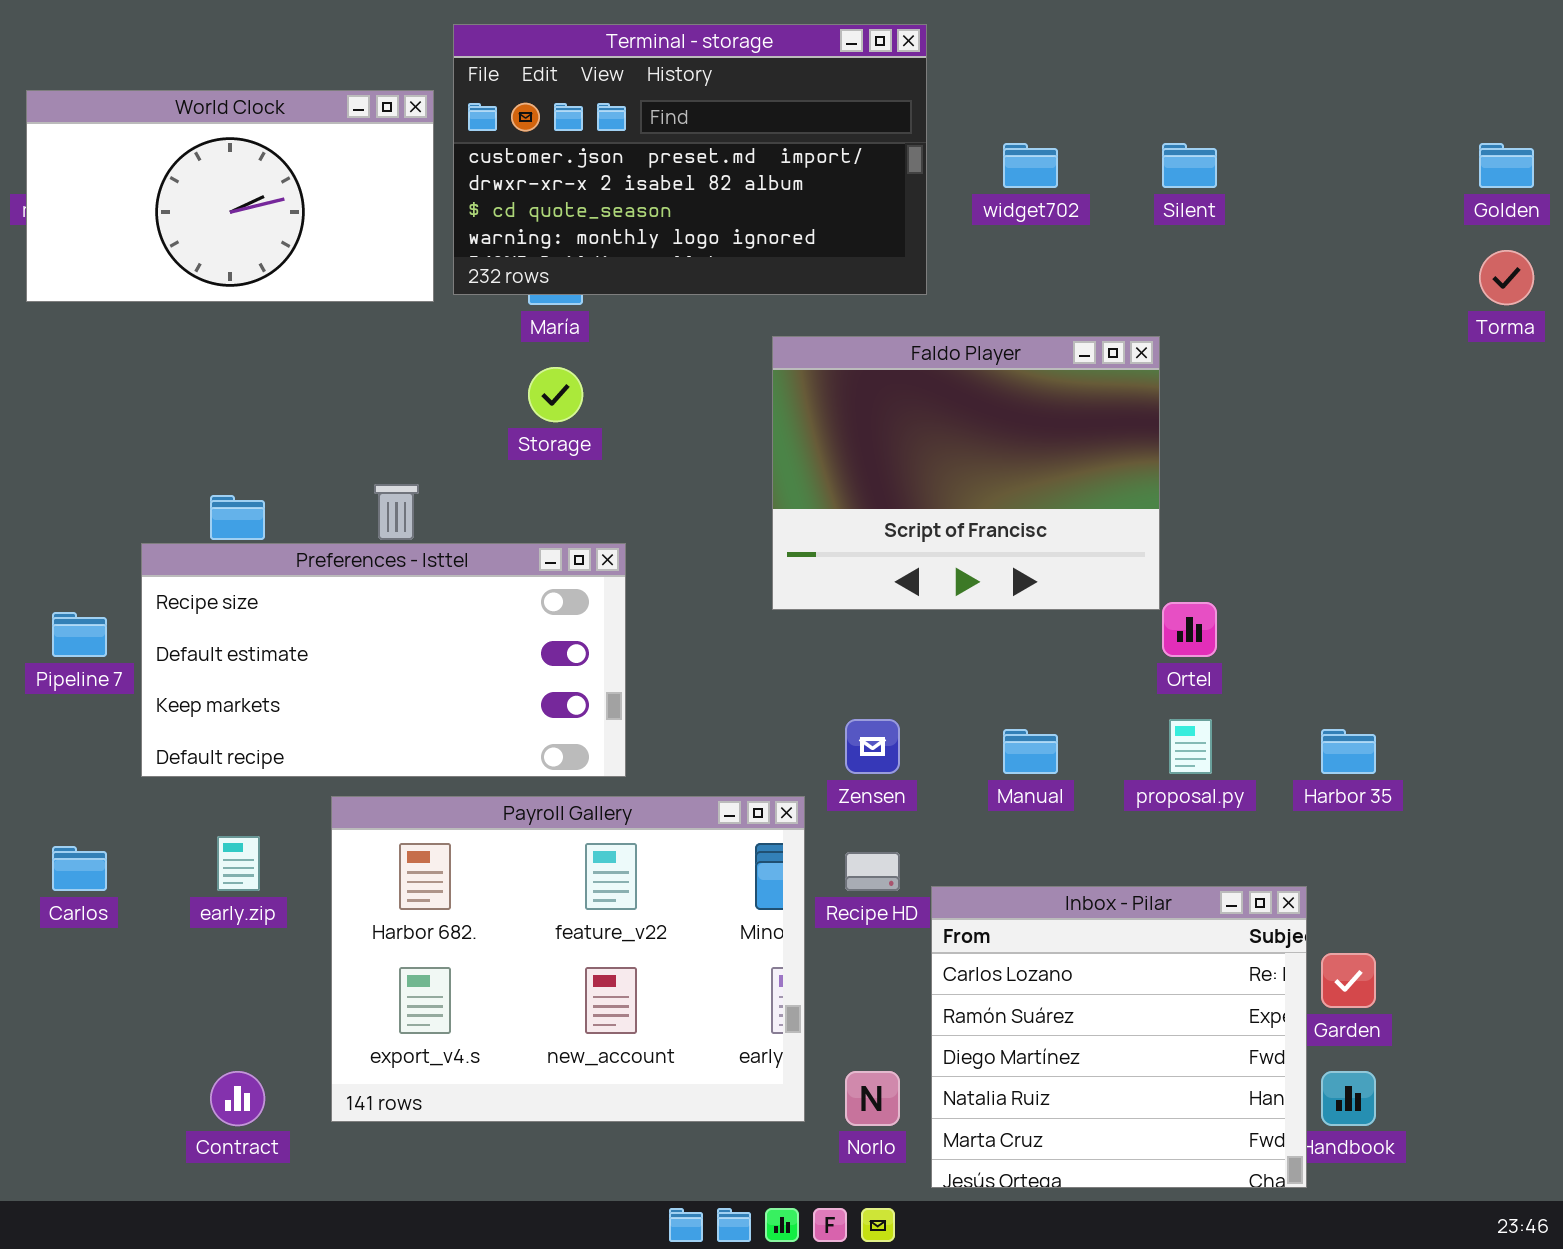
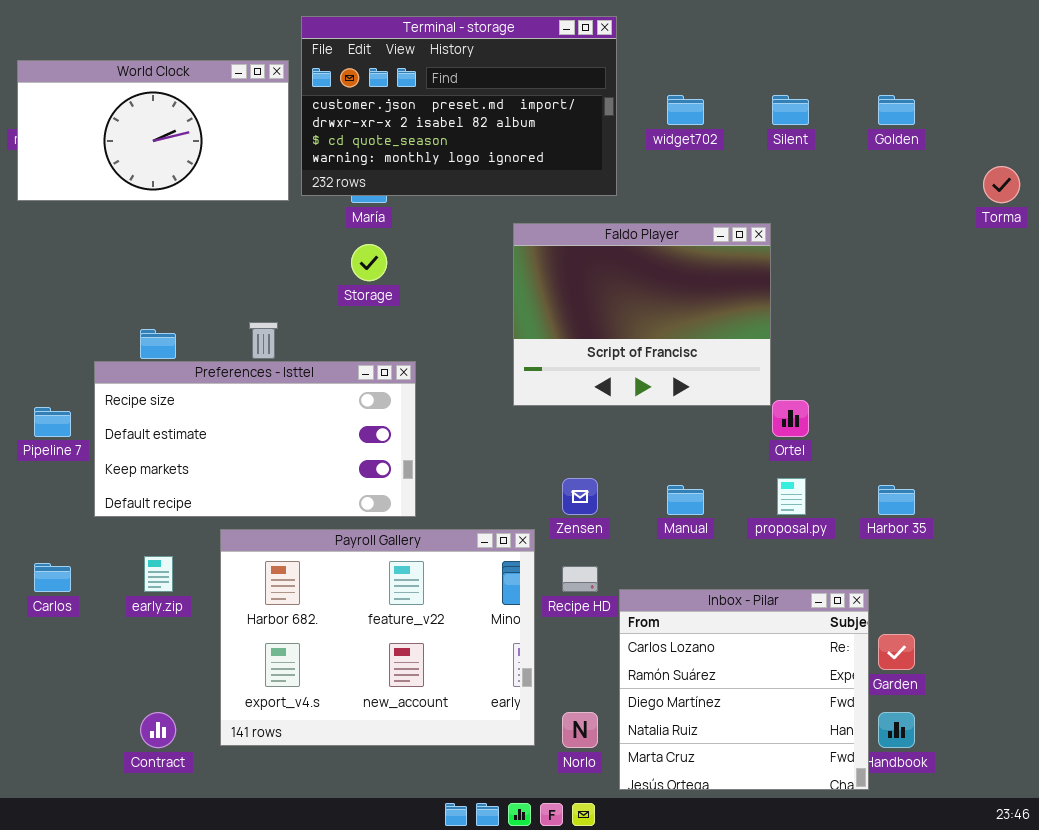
Golden: [1479,143,1534,188] -> [878,95,915,125], moved

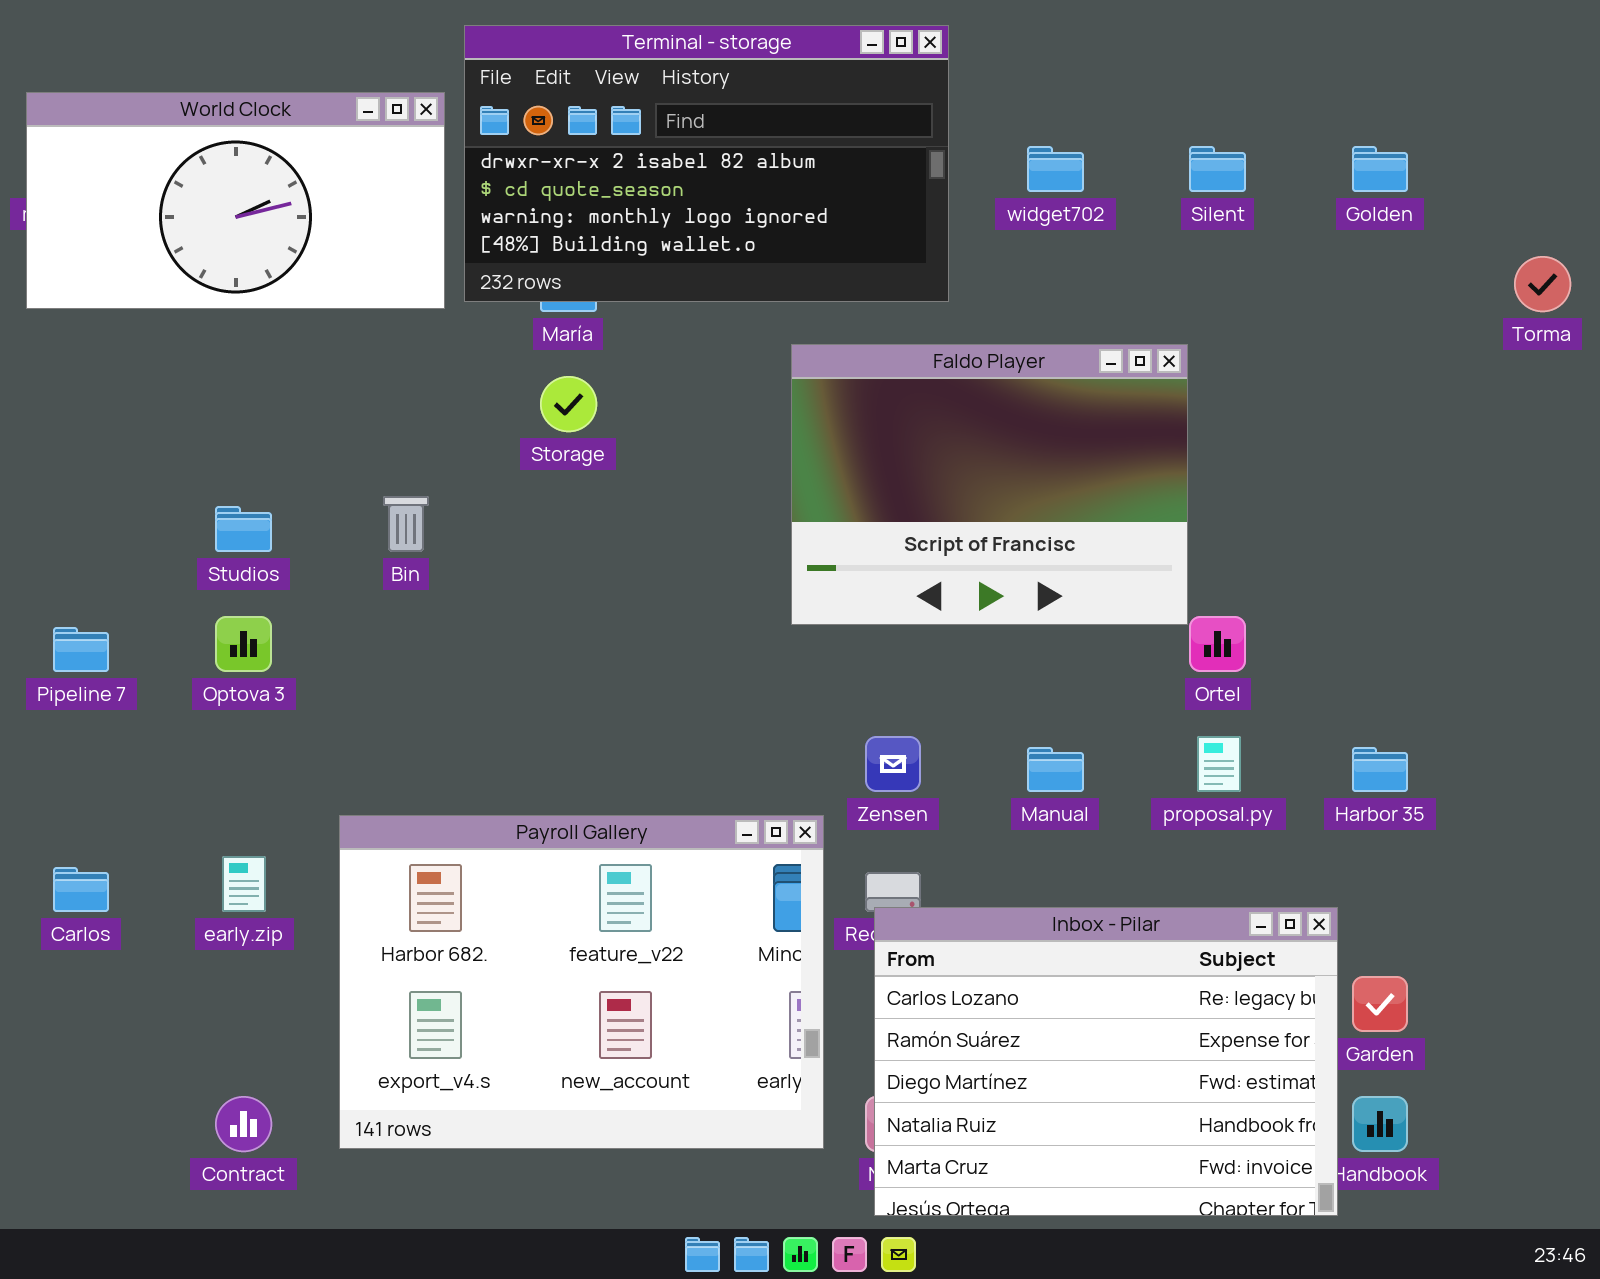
Terminal - storage: [301,16,617,196] -> [464,25,949,302], scrolled down 1 row
Preferences - Isttel: [94,361,416,517] -> none, closed
Inbox - Pilar: [619,589,869,790] -> [874,907,1338,1216], resized

